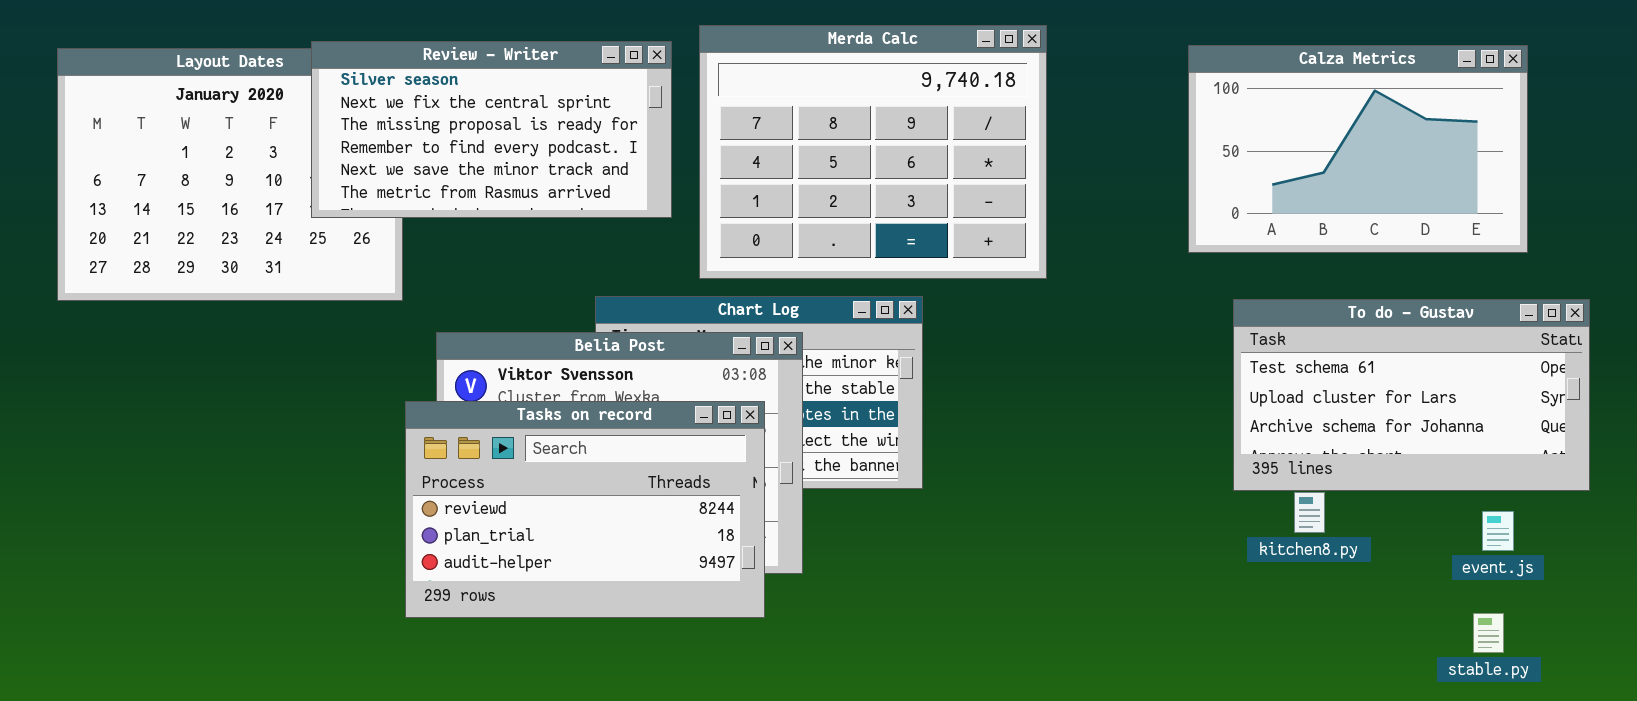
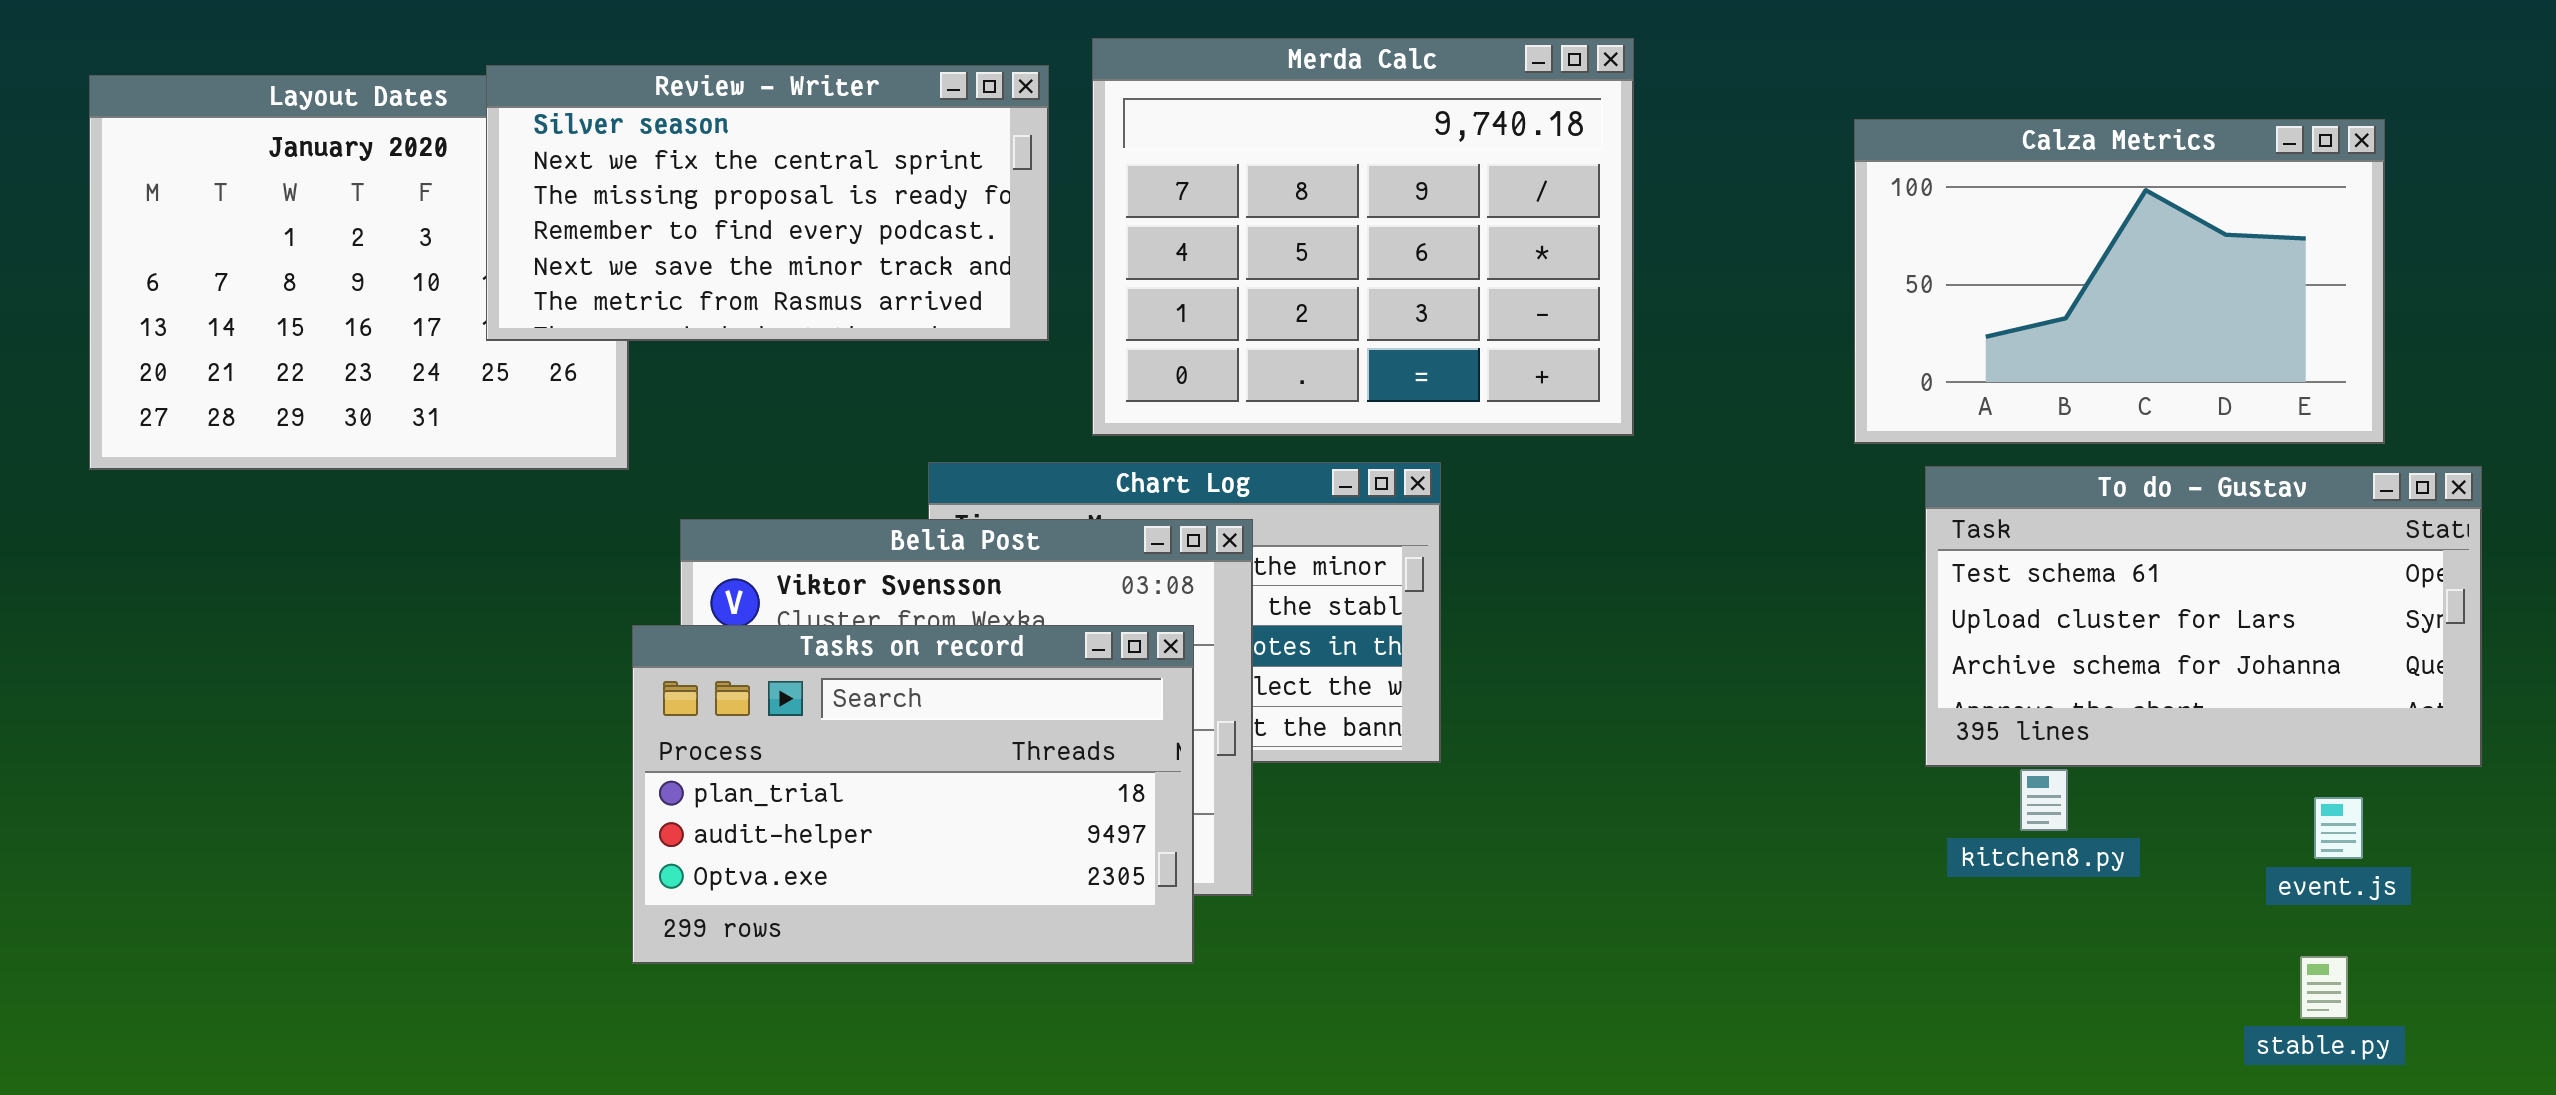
Calza Metrics: [1188,45,1528,253] -> [1854,119,2385,444], moved
Tasks on record: [405,401,765,618] -> [632,625,1194,964], scrolled down 1 row

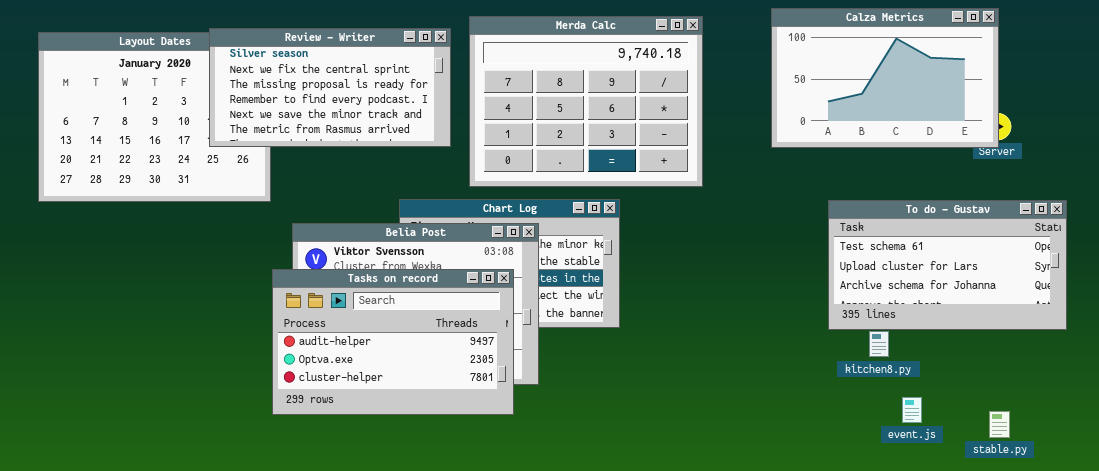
Calza Metrics: [1854,119,2385,444] -> [771,8,999,148], moved
Tasks on record: [632,625,1194,964] -> [272,269,514,415], scrolled down 1 row
event.js: [2314,797,2363,859] -> [902,397,922,423], moved

